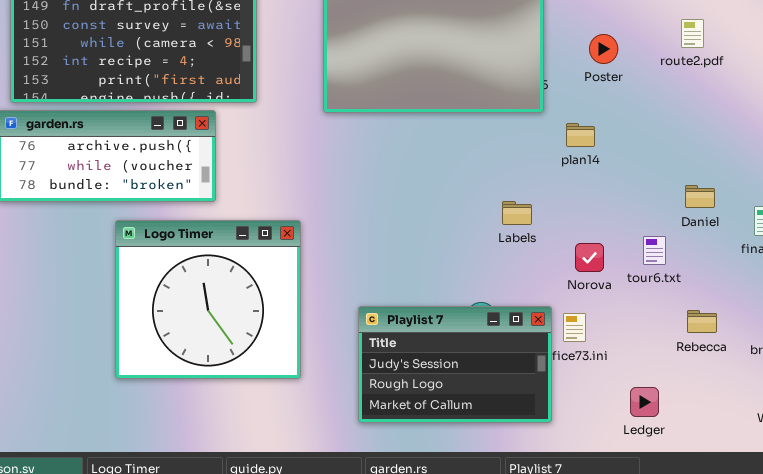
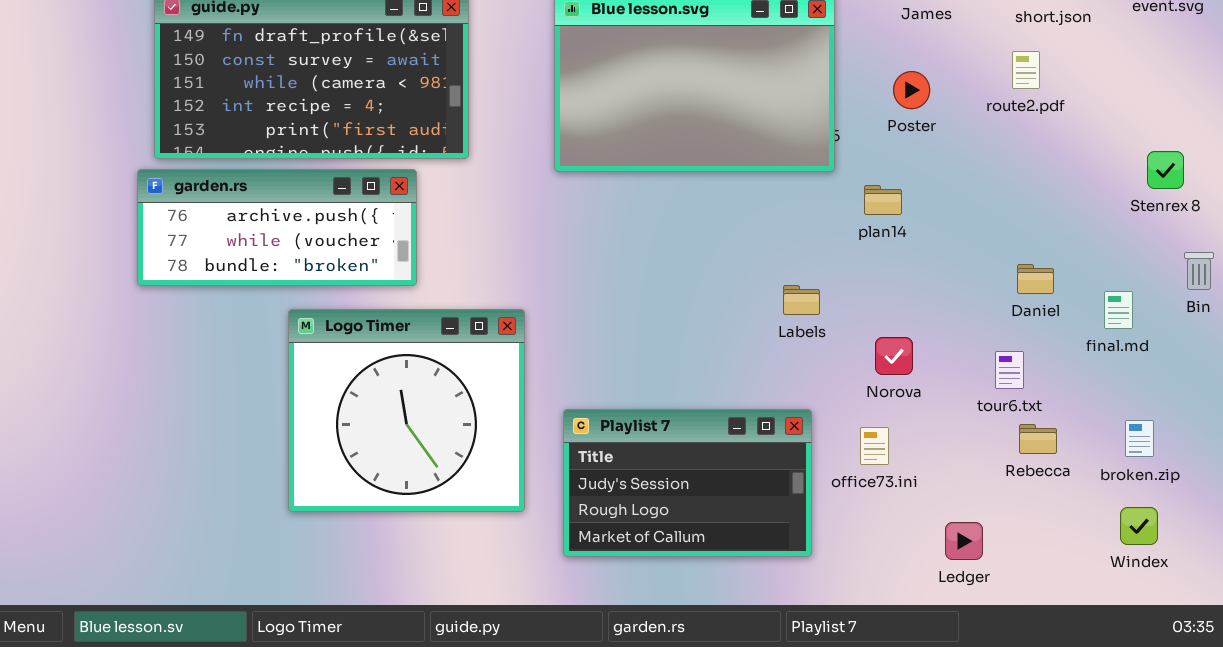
tour6.txt: [643,236,666,265] -> [995,351,1024,389], moved
Playlist 7: [358,306,552,423] -> [563,409,812,557], moved

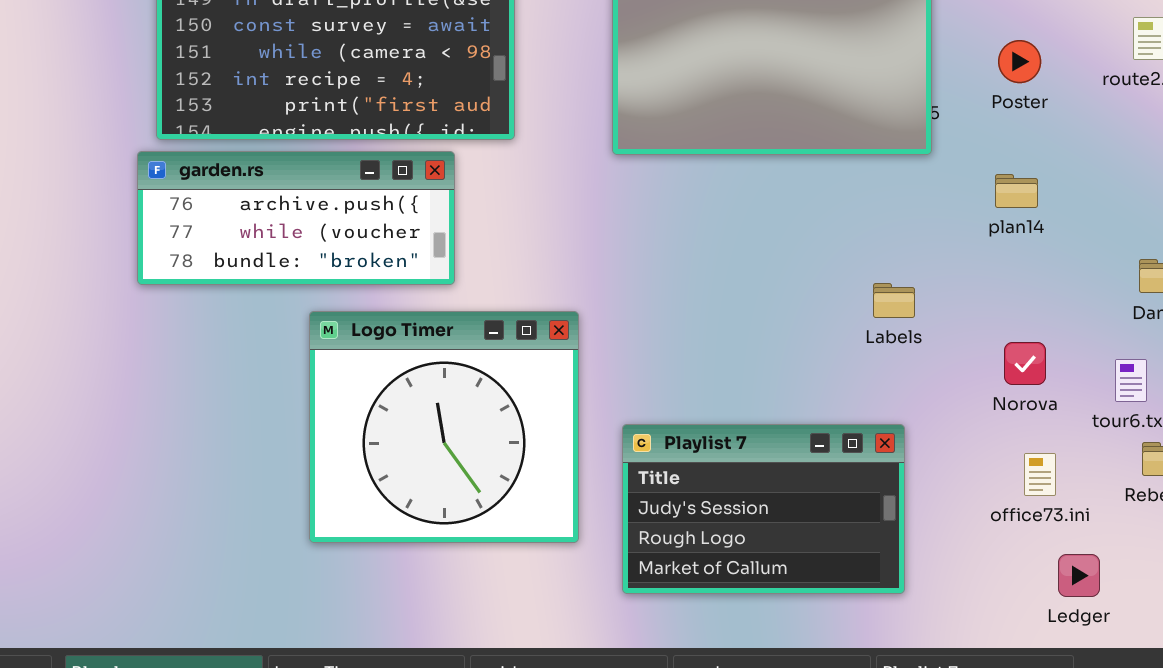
plan14: [864,185,902,215] -> [995,174,1038,208], moved
Norova: [875,337,913,375] -> [1004,342,1046,385], moved
office73.ini: [860,427,889,465] -> [1024,453,1056,496], moved

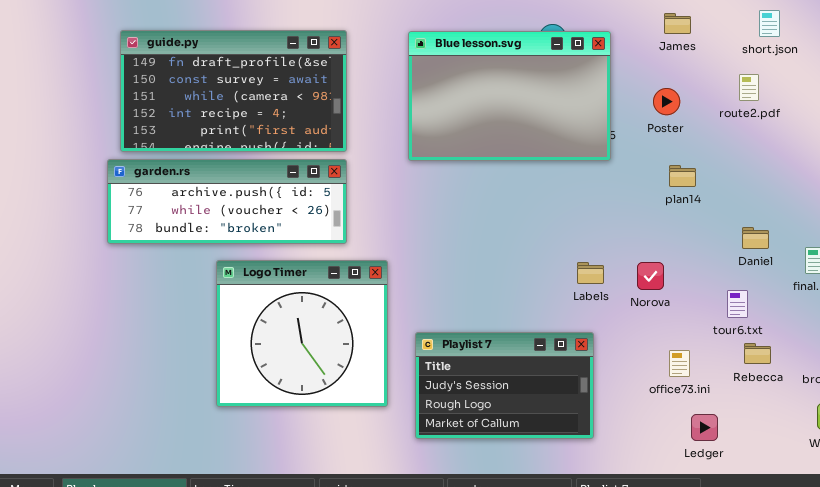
garden.rs: [137,151,455,285] -> [107,159,347,244], resized
plan14: [995,174,1038,208] -> [669,165,696,187], moved
Labels: [873,283,915,318] -> [577,262,604,284], moved
Norova: [1004,342,1046,385] -> [637,262,664,290], moved

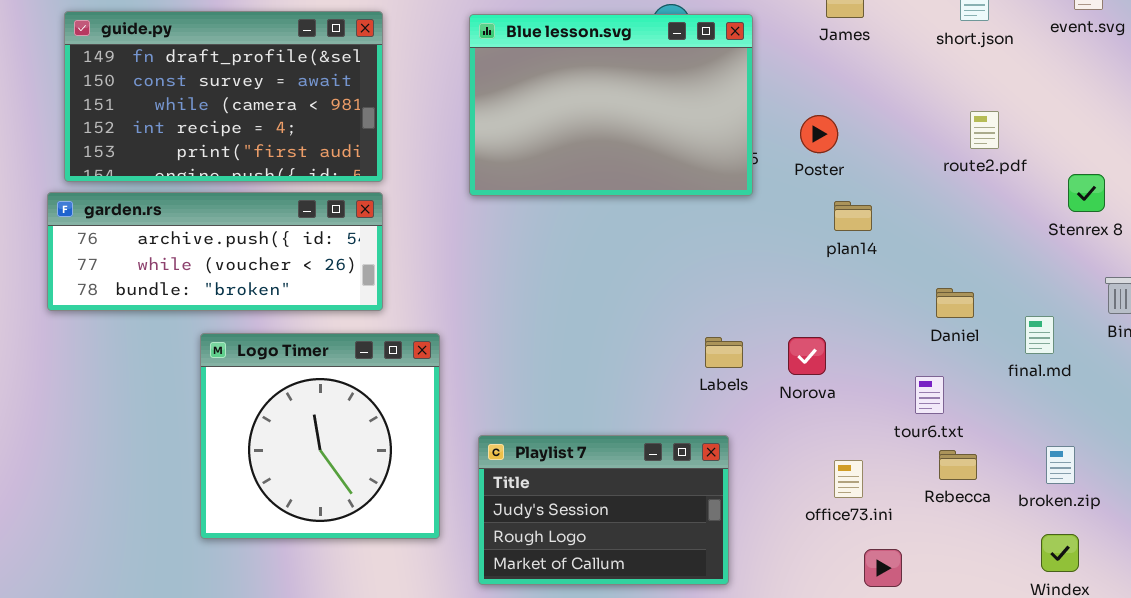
route2.pdf: [739,74,759,101] -> [970,111,999,149], moved
Poster: [653,88,680,115] -> [800,115,838,153], moved

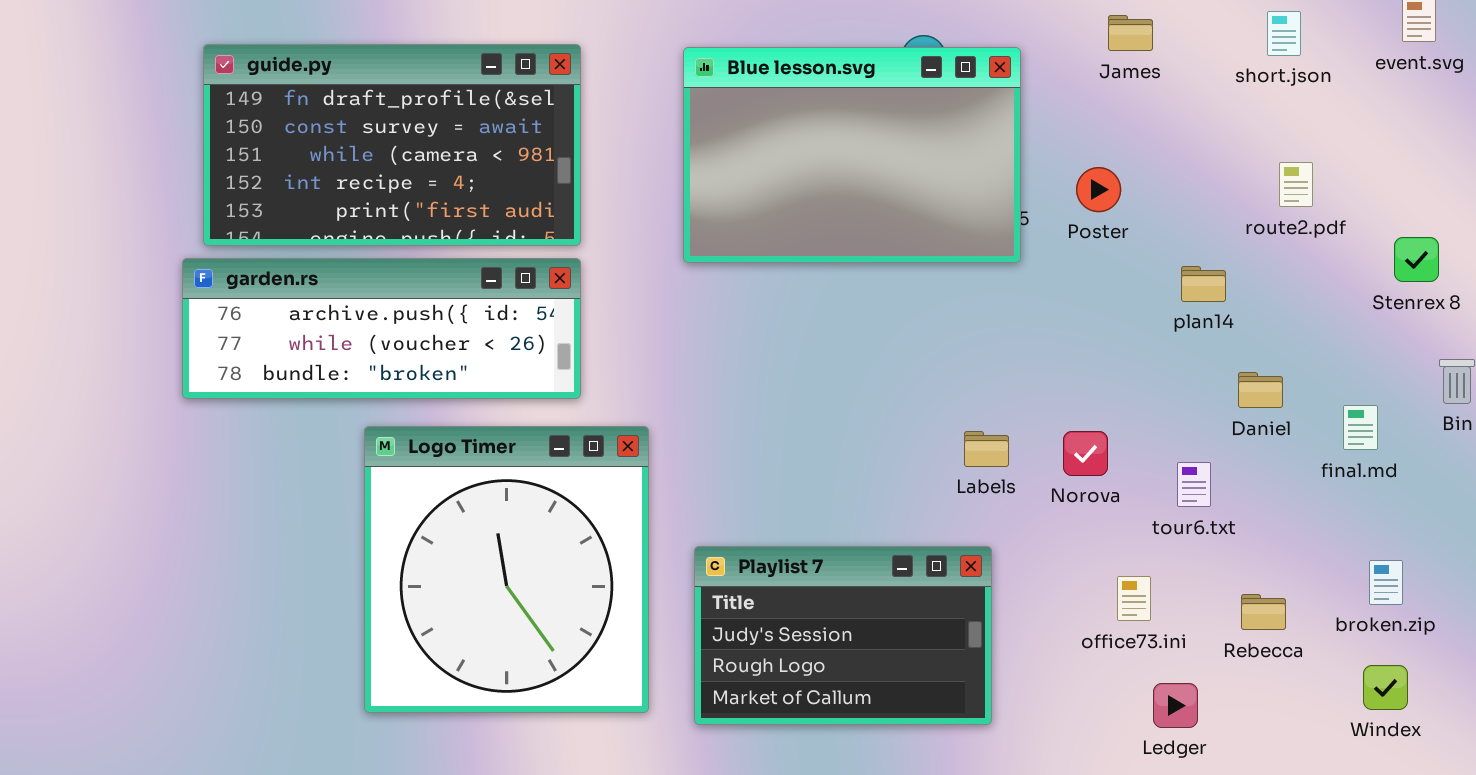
plan14: [834,201,872,231] -> [1181,266,1226,302], moved
Logo Timer: [200,333,440,539] -> [364,426,649,713], resized
tour6.txt: [915,376,944,414] -> [1177,462,1211,507], moved
Rebecca: [939,450,977,480] -> [1241,594,1286,630], moved

